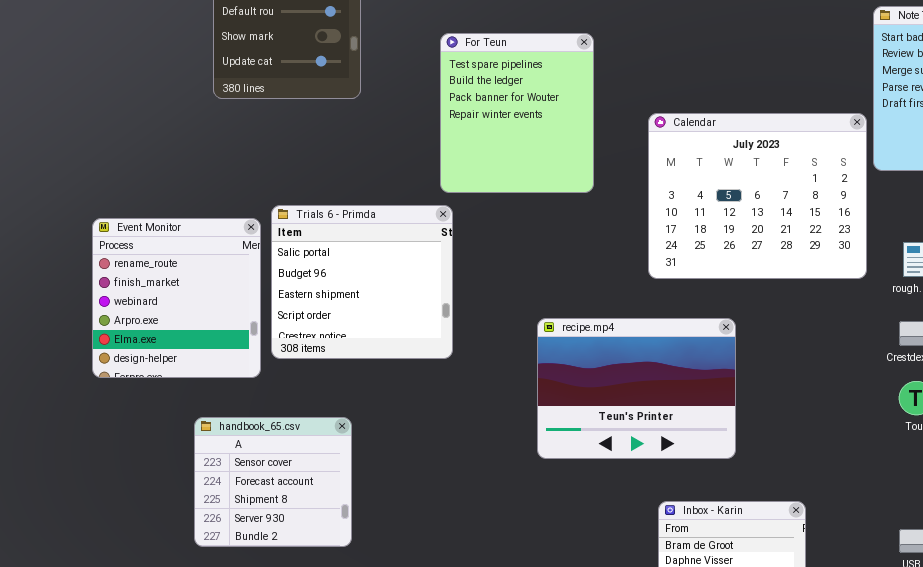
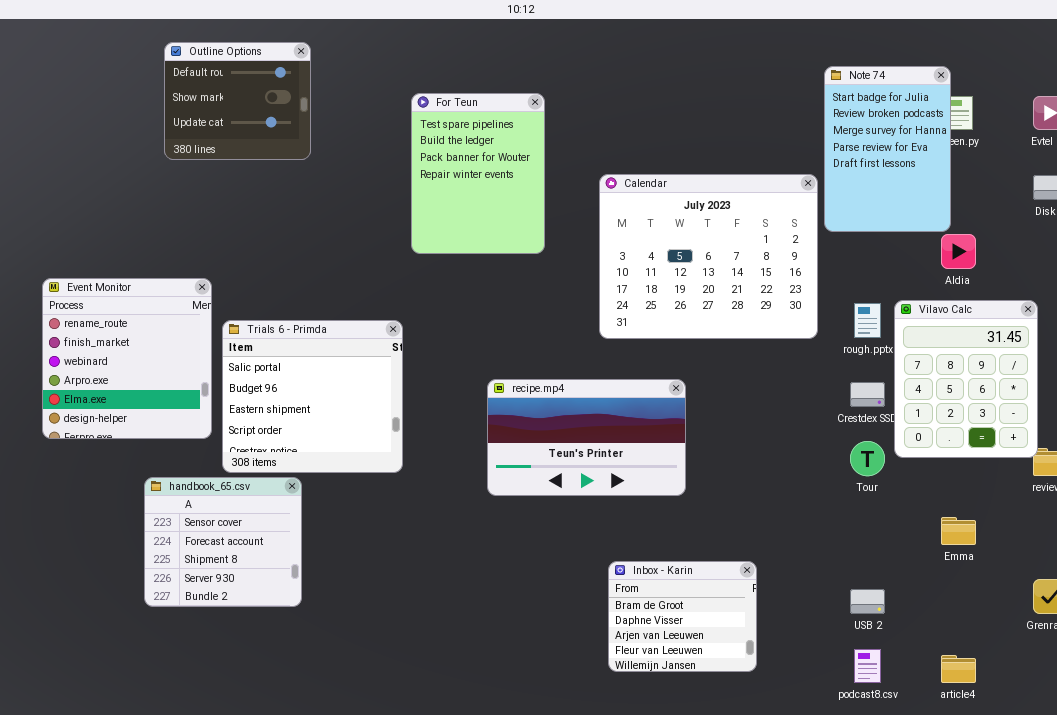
For Teun: [440,33,594,193] -> [411,93,545,254], resized
Trials 6 - Primda: [271,205,453,359] -> [222,320,403,473], moved
recipe.mp4: [537,318,736,459] -> [487,379,686,496], resized

